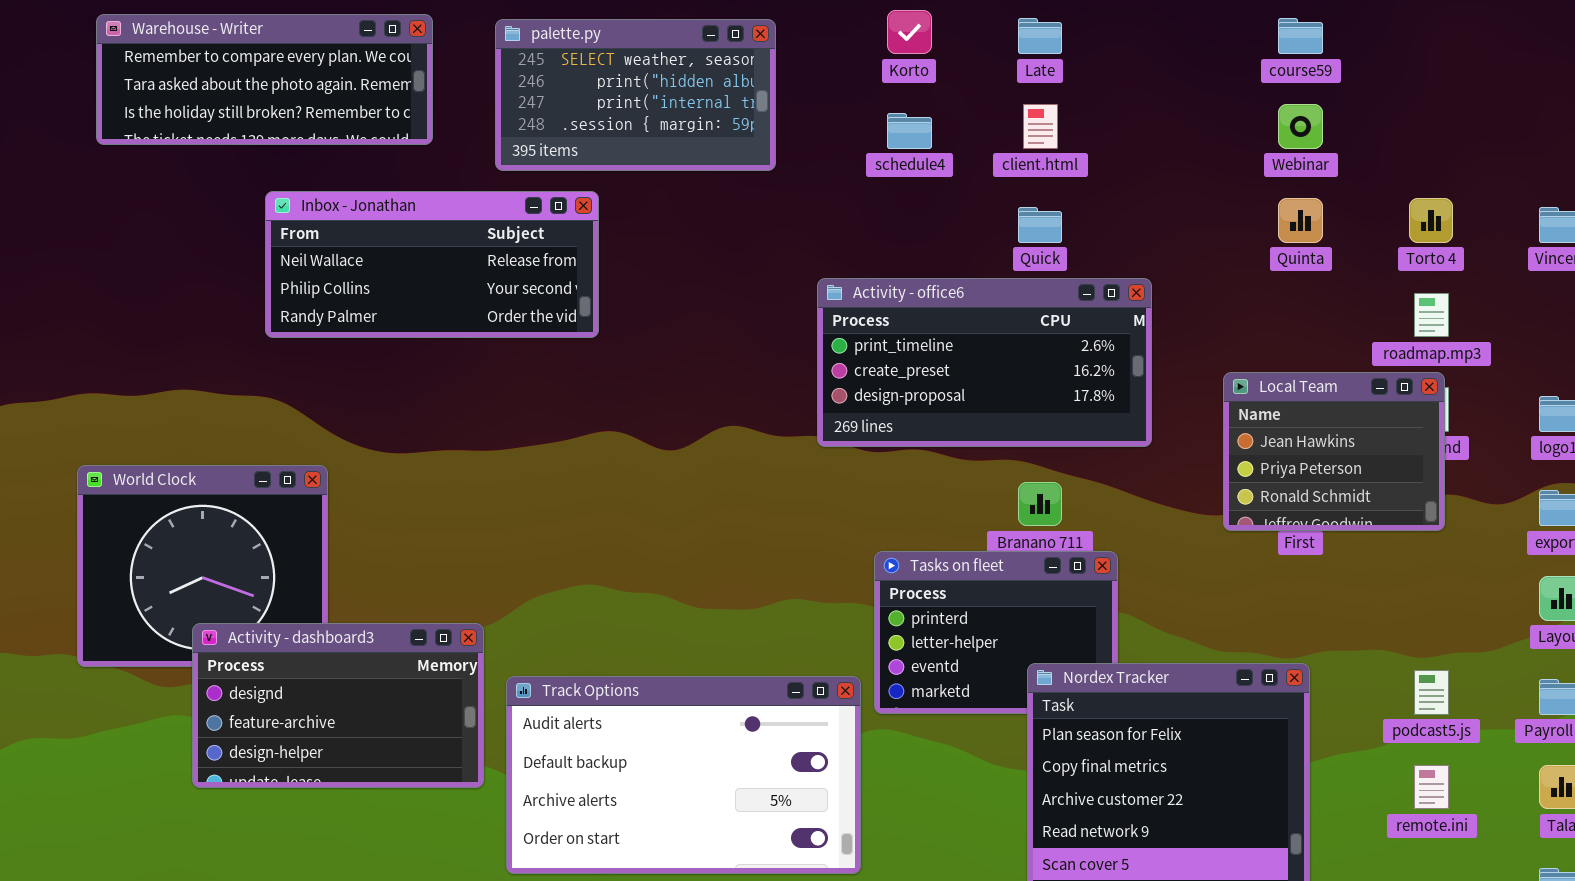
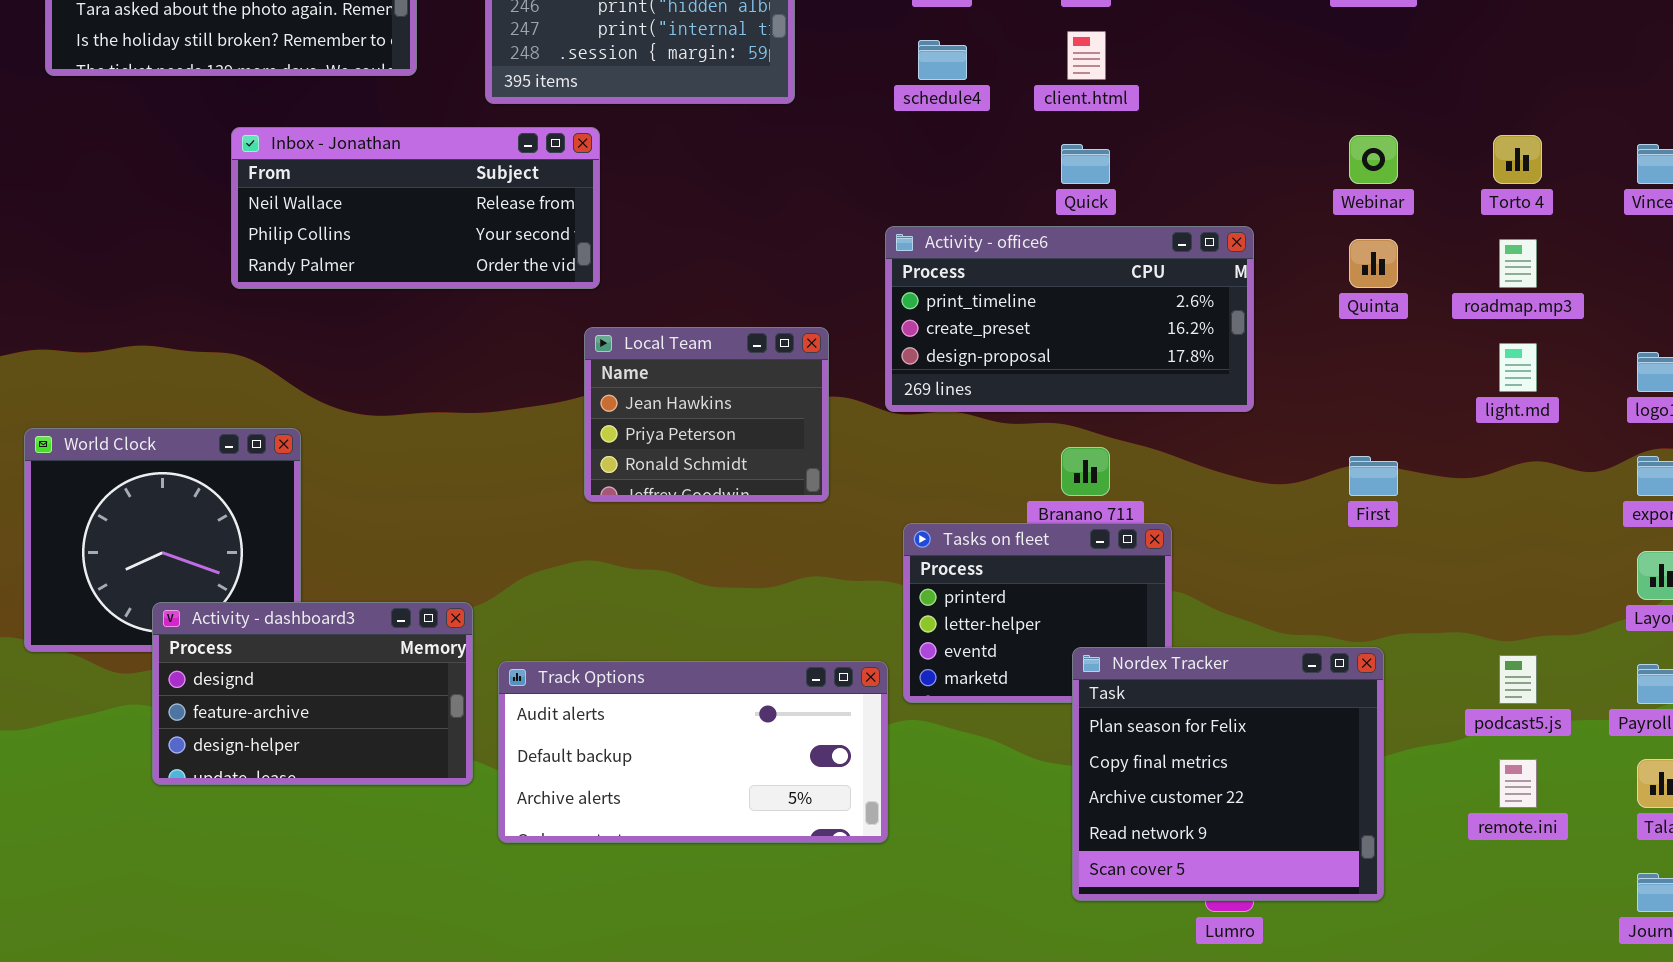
Webinar: [1278,104,1323,149] -> [1349,135,1398,184], moved
Quinta: [1278,198,1323,243] -> [1349,239,1398,288], moved
Activity - office6: [817,278,1152,447] -> [885,226,1254,412], moved
Local Team: [1223,372,1445,531] -> [584,327,829,502], moved
Track Options: [506,676,861,874] -> [498,661,888,843], resized

